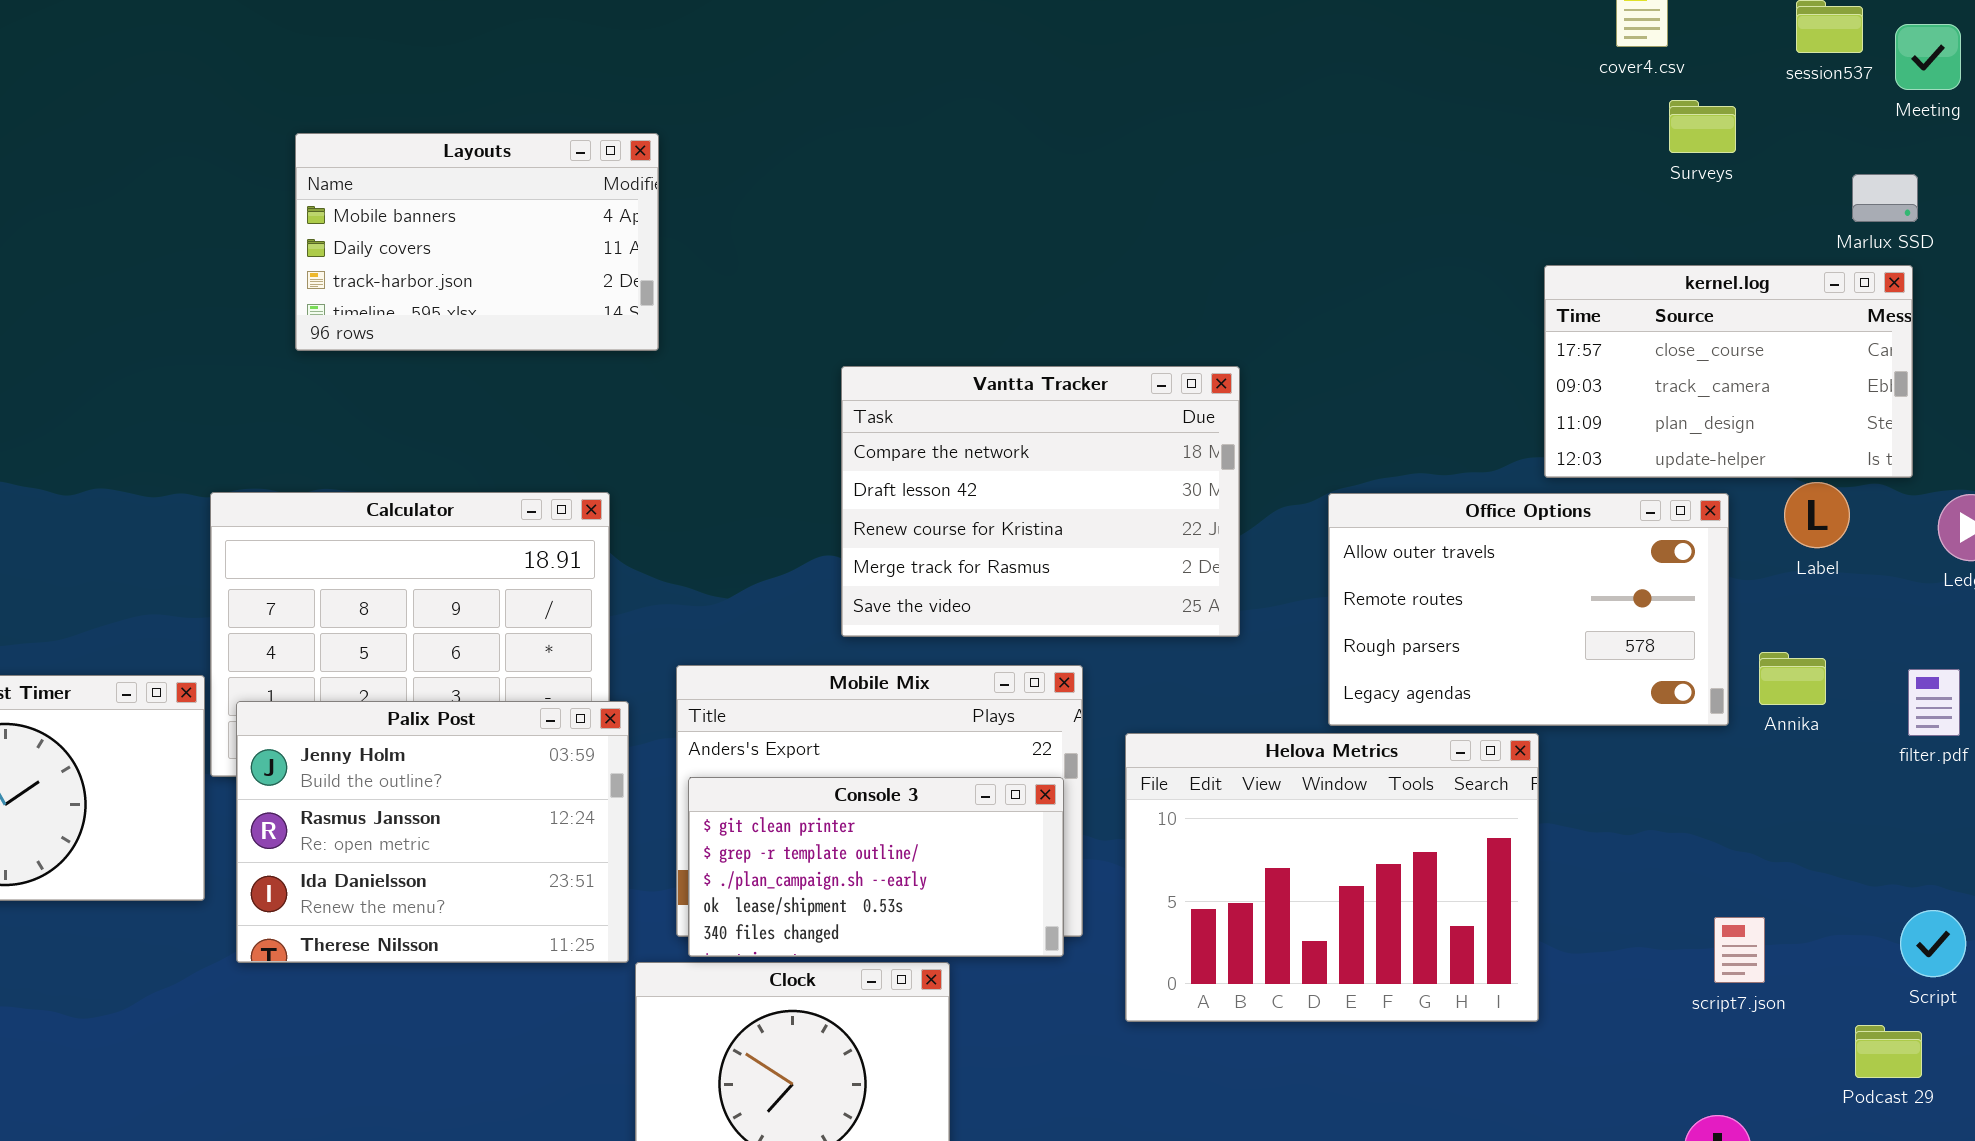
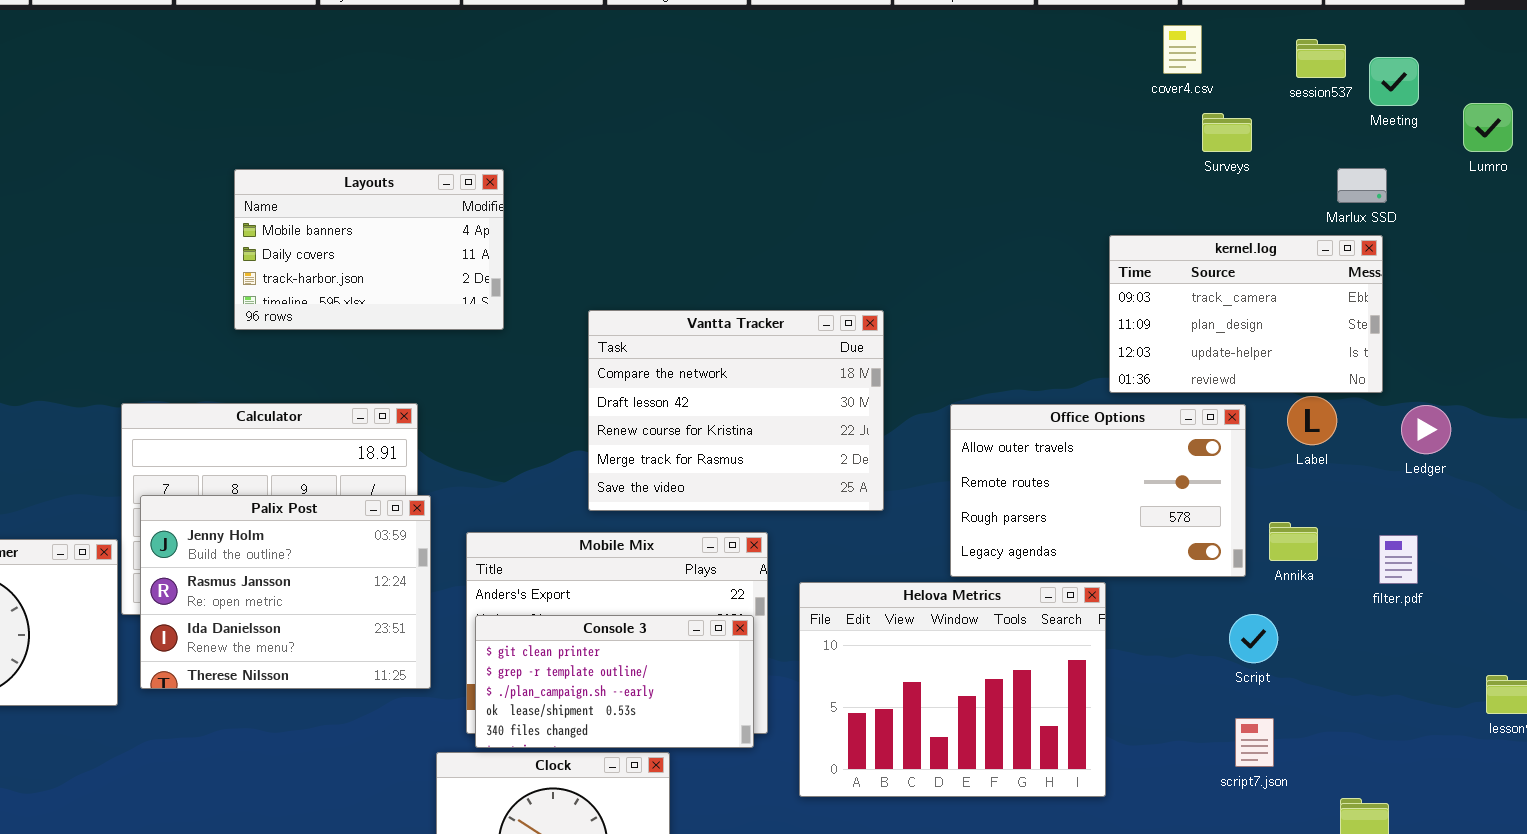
Layouts: [295,133,659,351] -> [234,169,504,330], moved
kernel.log: [1544,265,1913,478] -> [1109,235,1383,393], scrolled down 1 row
Palix Post: [236,701,629,963] -> [140,495,431,689], moved
Script: [1900,910,1966,977] -> [1229,614,1278,663], moved

